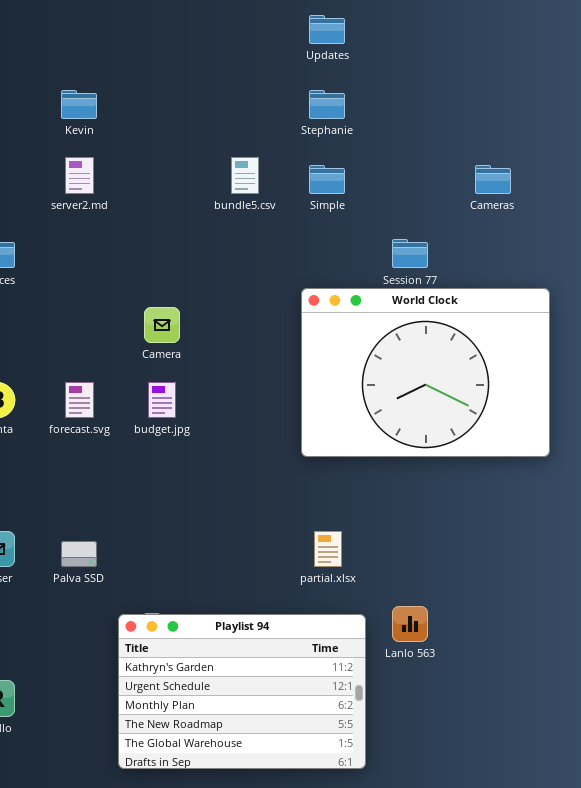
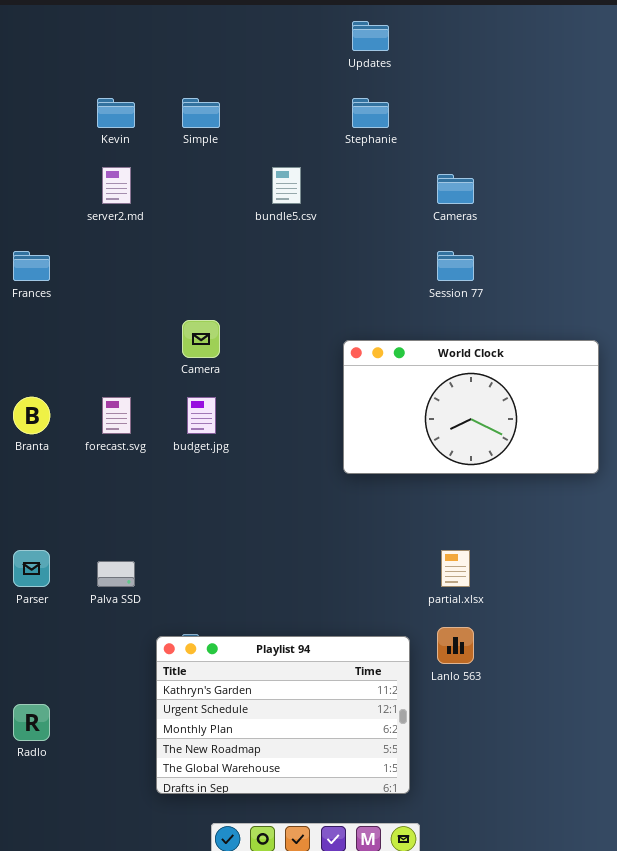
Simple: [309,165,345,194] -> [182,98,220,128], moved
Cameras: [475,165,511,194] -> [437,174,474,204], moved
World Clock: [301,288,550,457] -> [343,340,599,474], resized
partial.xlsx: [314,531,342,567] -> [441,550,470,587], moved

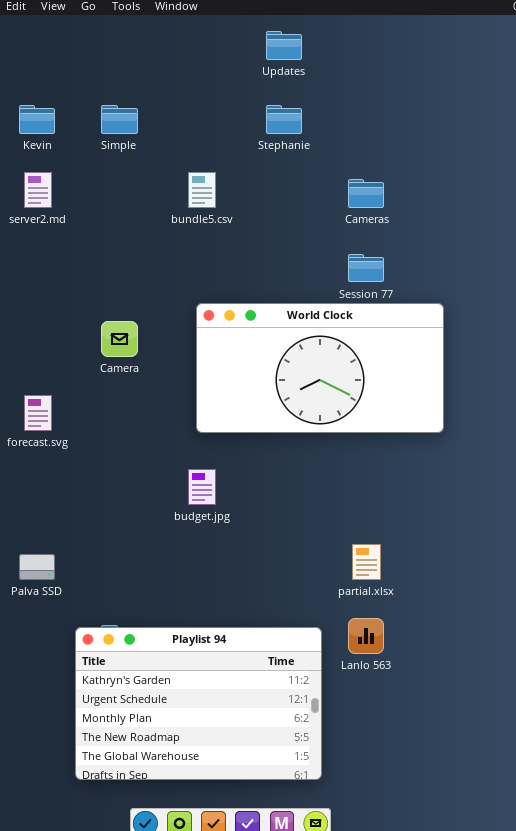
World Clock: [343,340,599,474] -> [196,303,444,433], moved
budget.jpg: [187,397,216,434] -> [188,469,216,505], moved

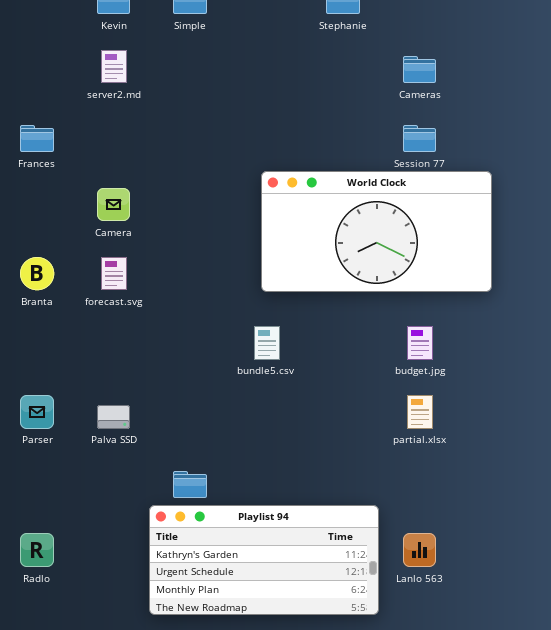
bundle5.csv: [188,172,216,208] -> [254,326,280,360], moved
Camera: [101,321,138,357] -> [97,188,130,221], moved
budget.jpg: [188,469,216,505] -> [407,326,433,360], moved
Lanlo 563: [348,618,384,654] -> [403,533,436,567], moved
Playlist 94: [75,627,322,780] -> [149,505,379,615], resized

